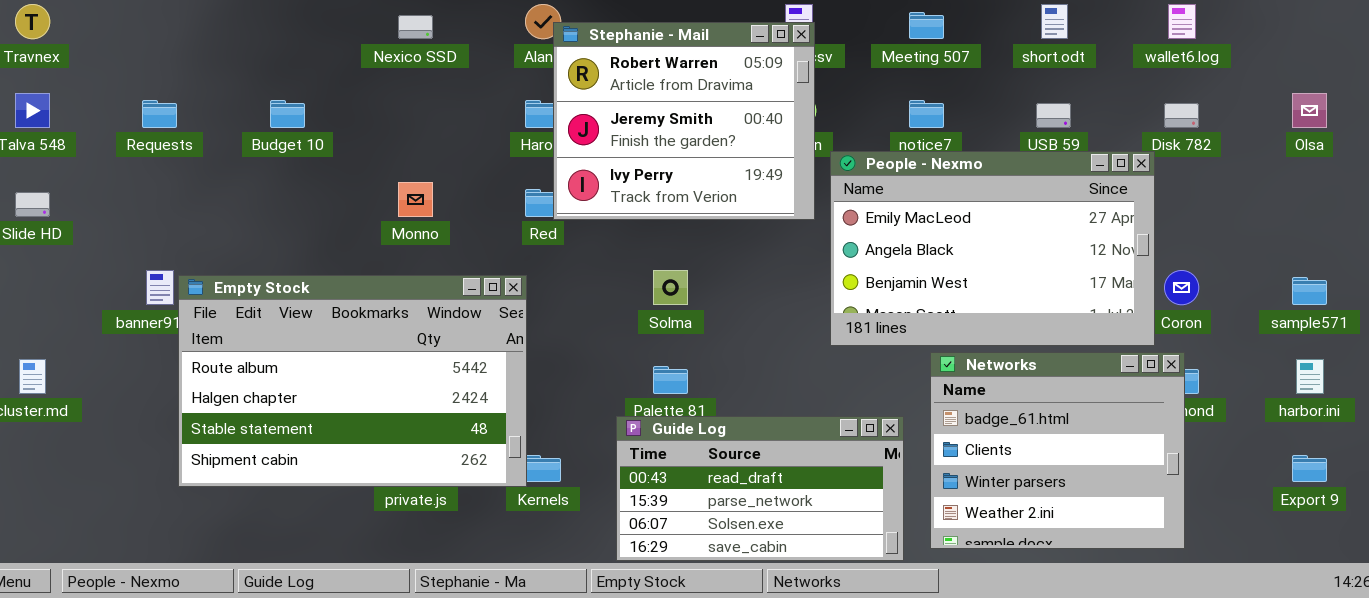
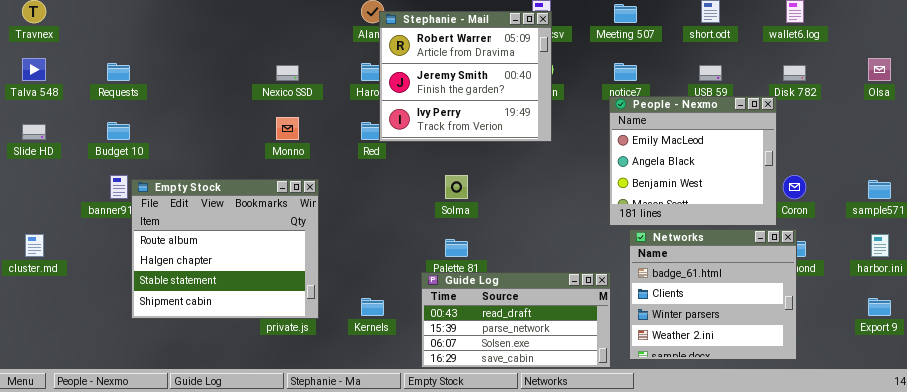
Nexico SSD: [398,15,433,39] -> [276,65,299,81], moved
Budget 10: [270,100,305,128] -> [107,122,130,140], moved
People - Nexmo: [830,151,1155,346] -> [609,96,777,226], resized
Empty Stock: [178,275,527,487] -> [131,179,319,319], resized

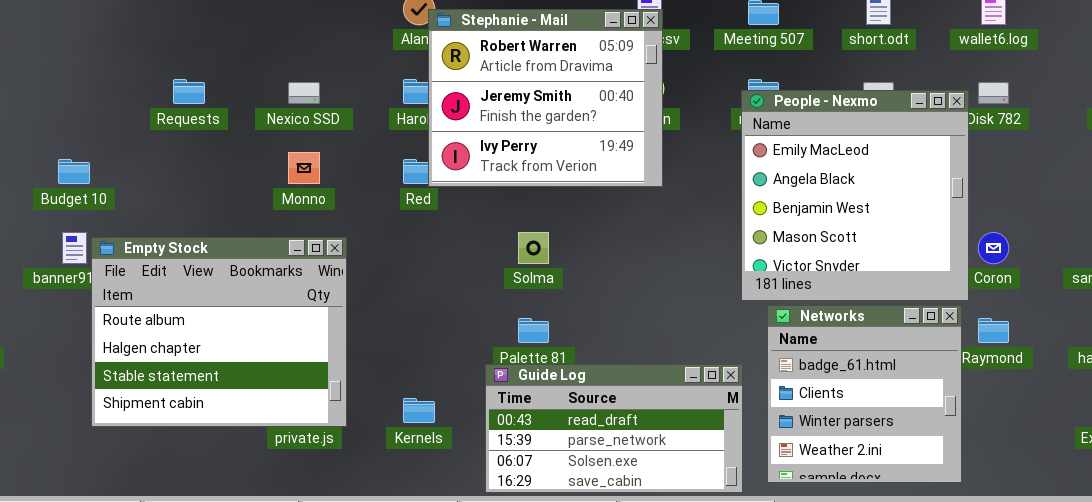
Requests: [107,63,130,81] -> [173,79,205,104], moved
People - Nexmo: [609,96,777,226] -> [741,90,969,301], resized
Networks: [629,229,797,360] -> [767,305,962,483], resized

